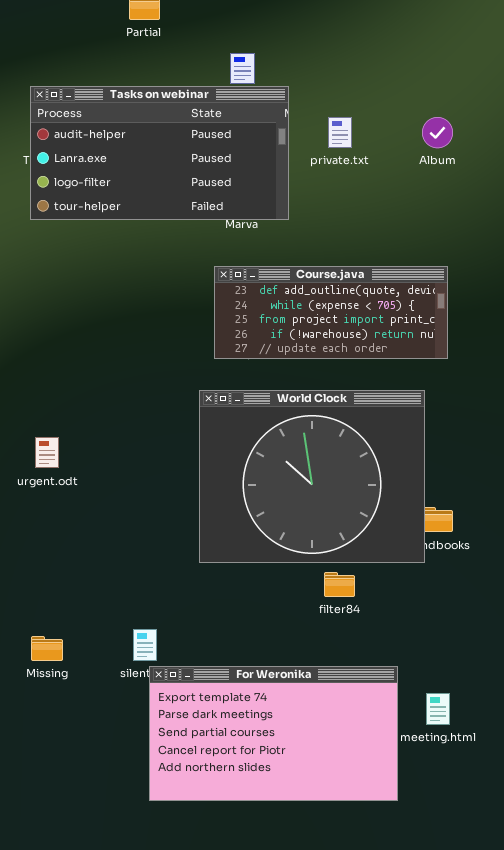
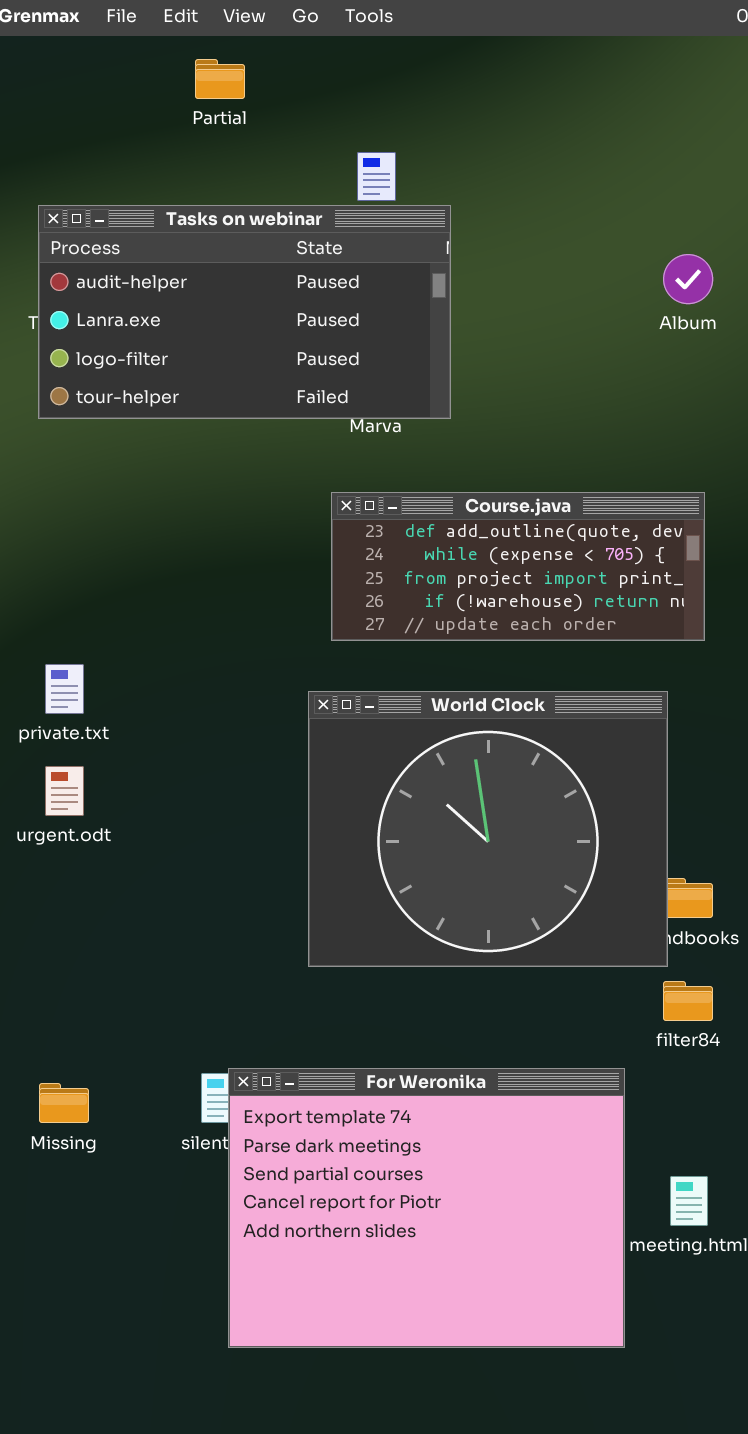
private.txt: [328,117,352,148] -> [45,664,84,714], moved
filter84: [324,572,355,597] -> [663,981,713,1021], moved
For Weronika: [149,666,398,801] -> [228,1068,625,1348], resized

